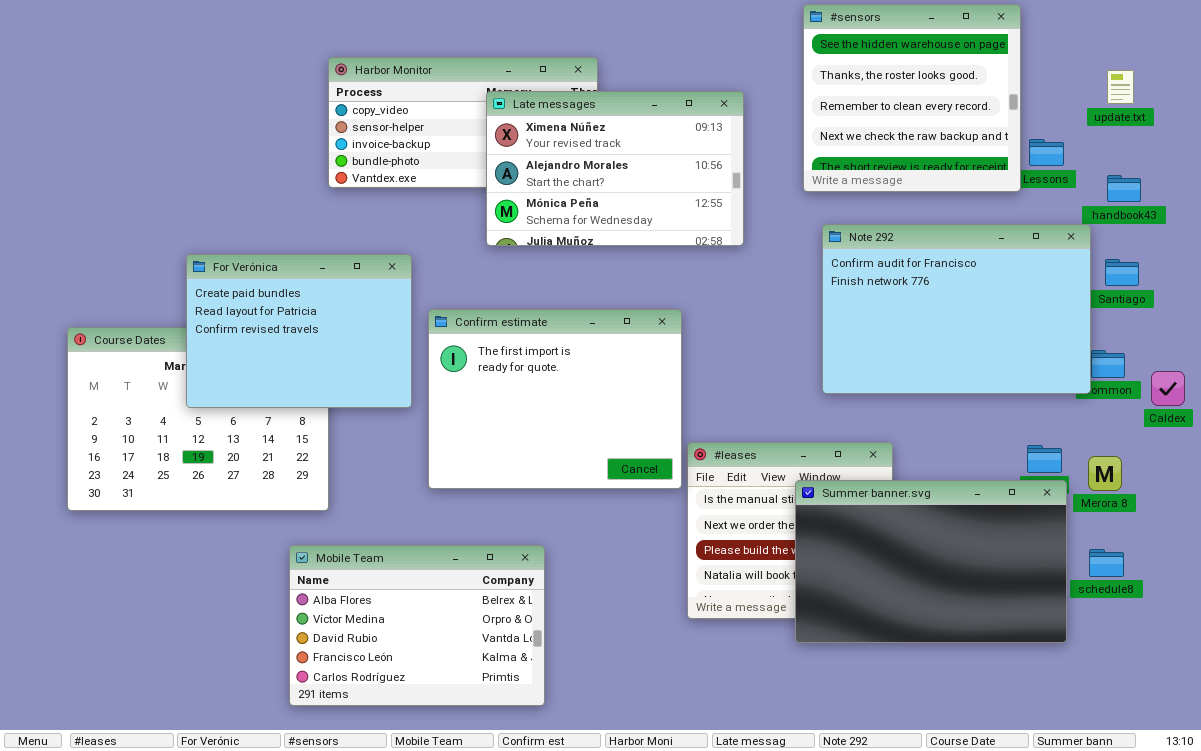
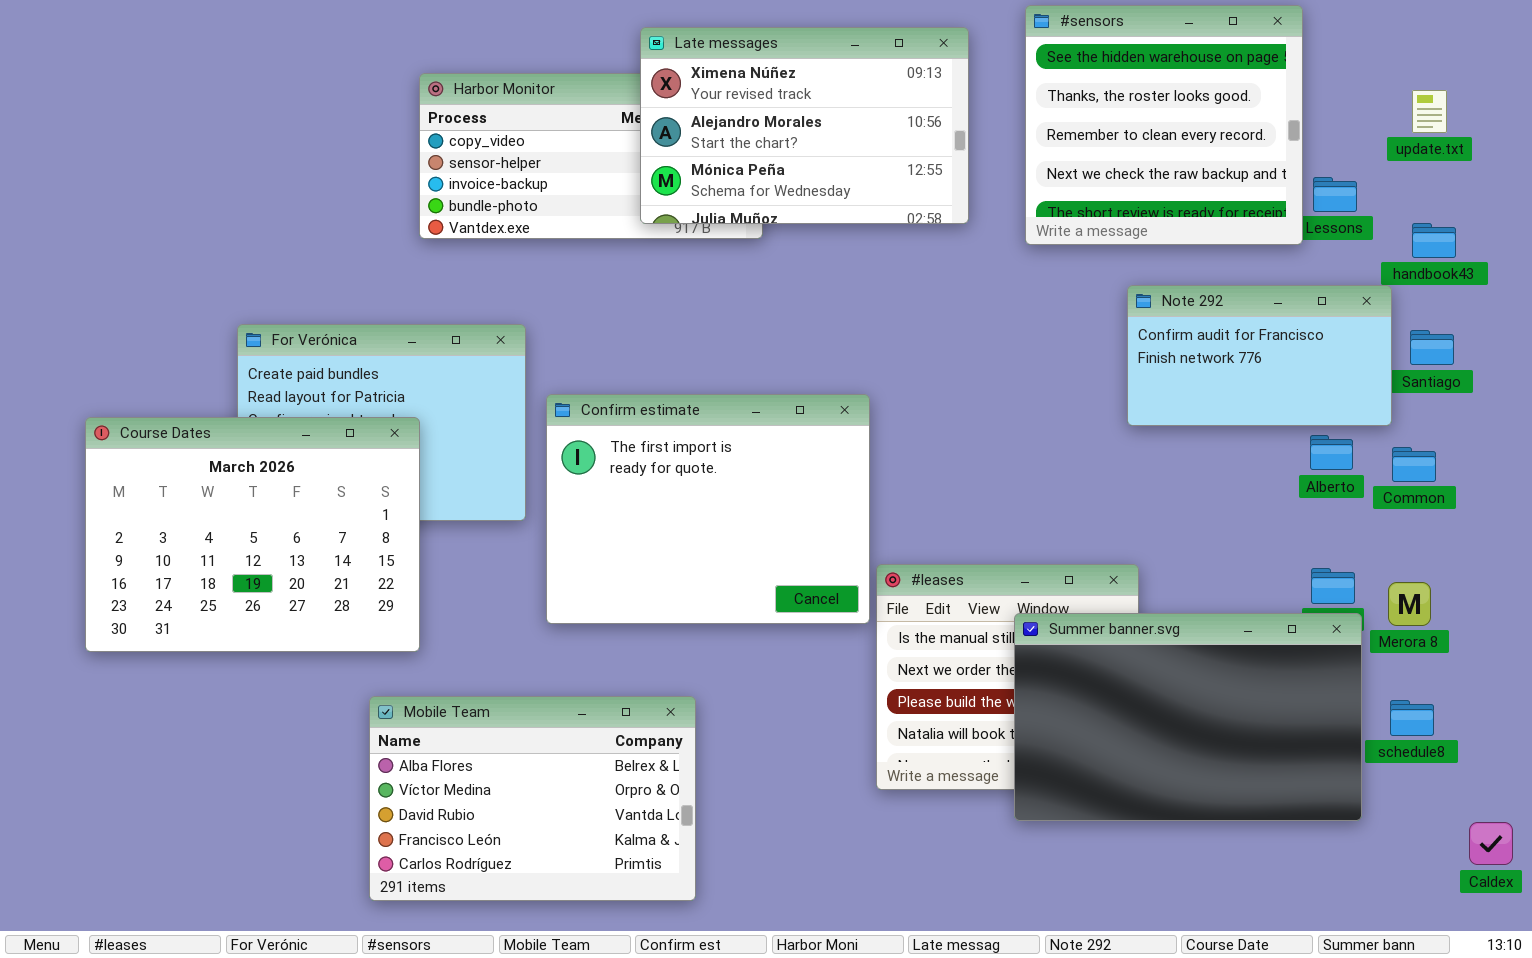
Late messages: [486,91,744,246] -> [640,27,969,224], moved
Note 292: [822,224,1091,394] -> [1127,285,1392,426], resized
Course Dates: [67,327,329,511] -> [85,417,420,652], raised
Caldex: [1151,371,1185,406] -> [1469,822,1513,865], moved

